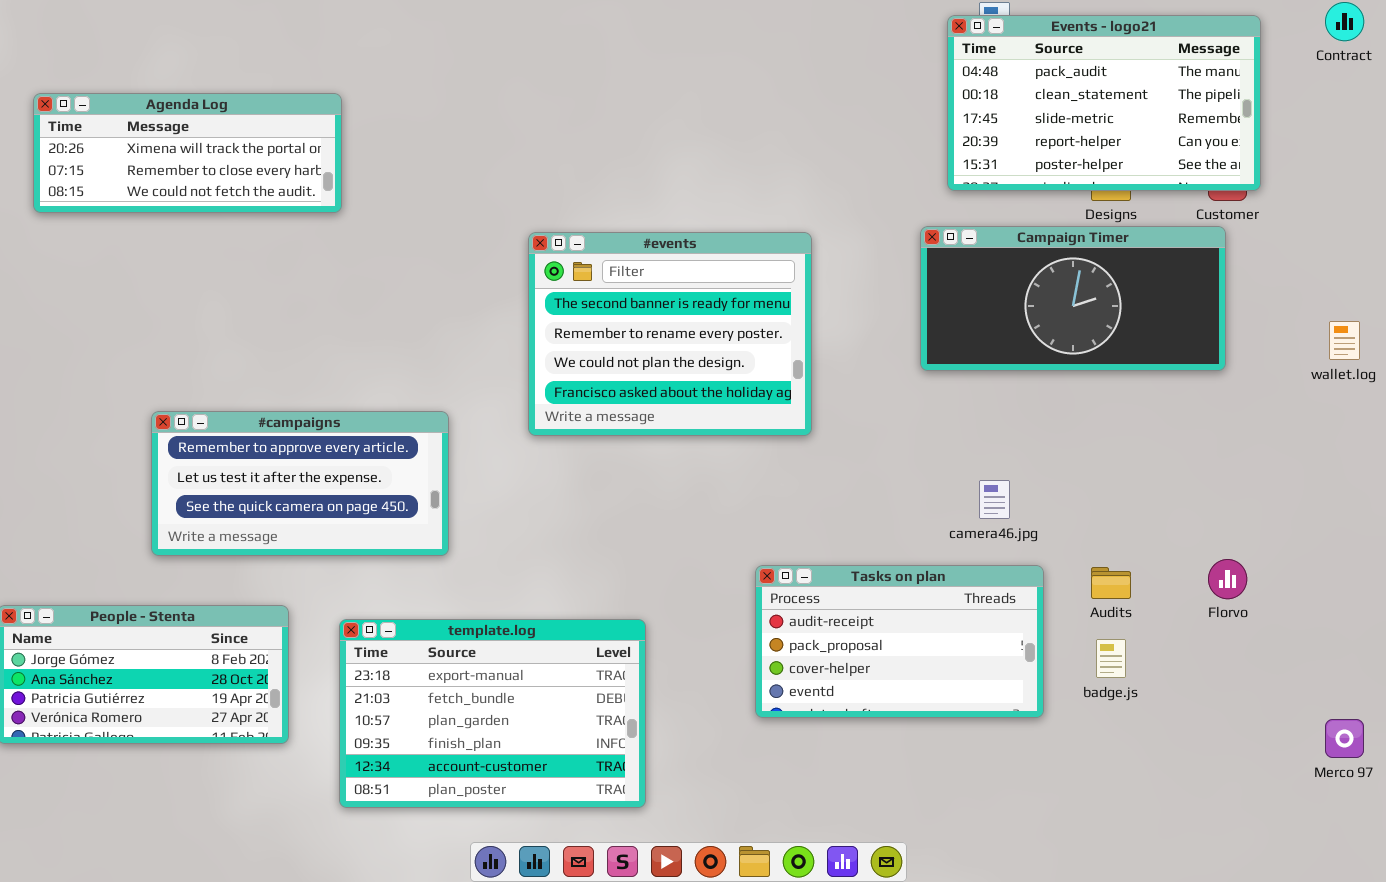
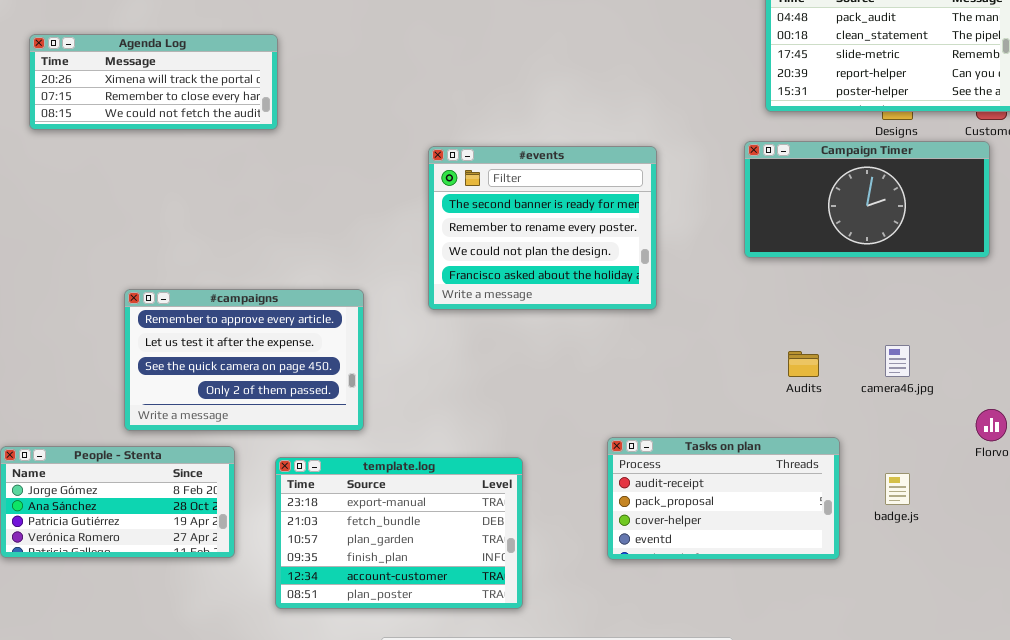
#campaigns: [151,411,449,556] -> [124,289,364,431], resized
camera46.jpg: [979,480,1010,519] -> [885,345,910,377], moved
Tasks on plan: [755,565,1044,718] -> [607,437,840,560], moved
Audits: [1091,567,1131,599] -> [788,351,819,377], moved

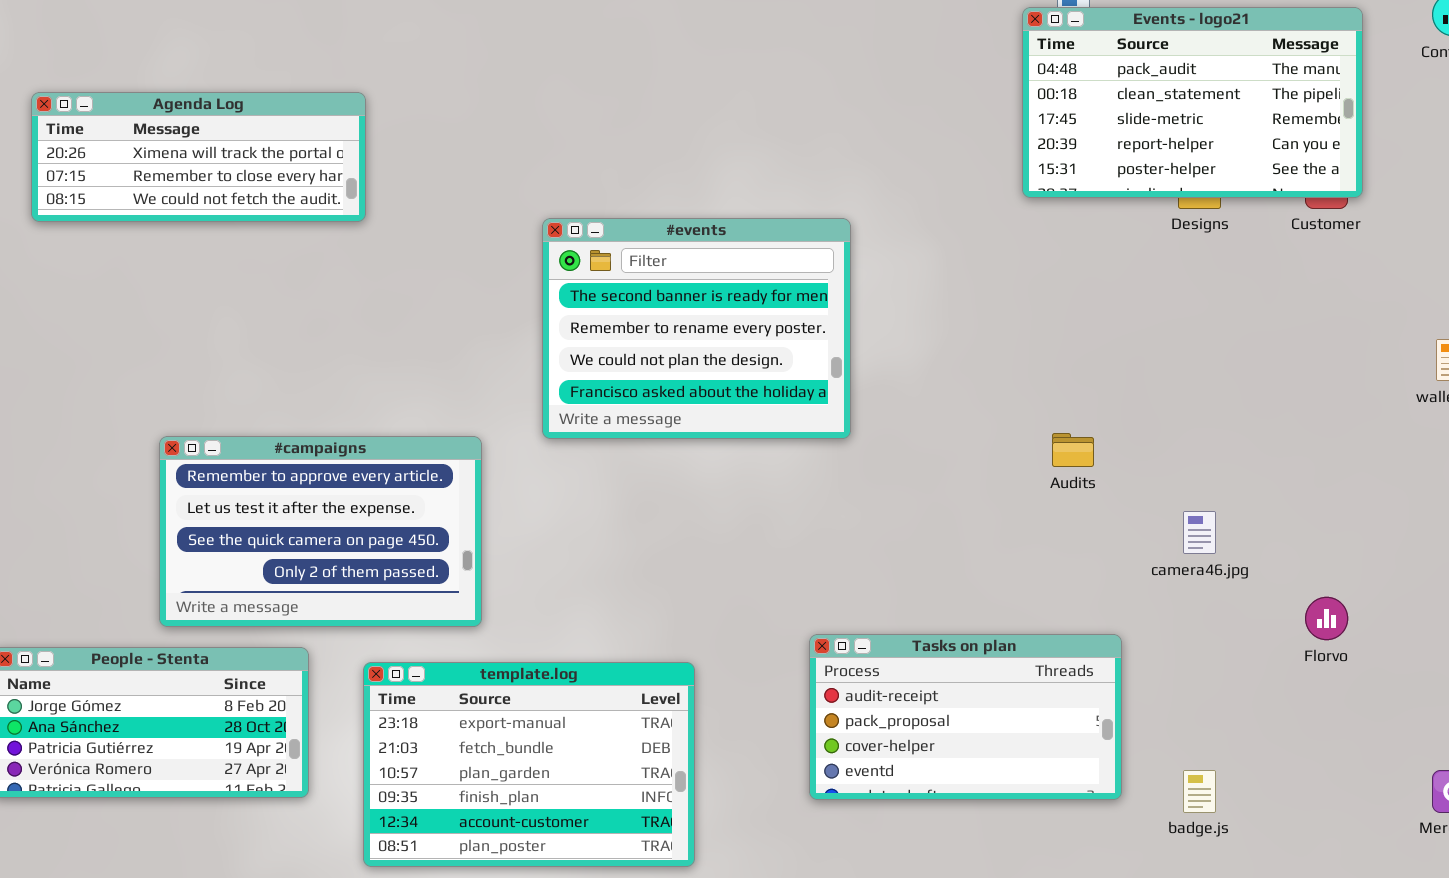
Campaign Timer: [744,141,990,258] -> none, closed
#events: [428,146,657,310] -> [542,218,851,439], moved
Audits: [788,351,819,377] -> [1052,433,1094,467], moved
badge.js: [885,473,910,505] -> [1183,770,1216,813], moved

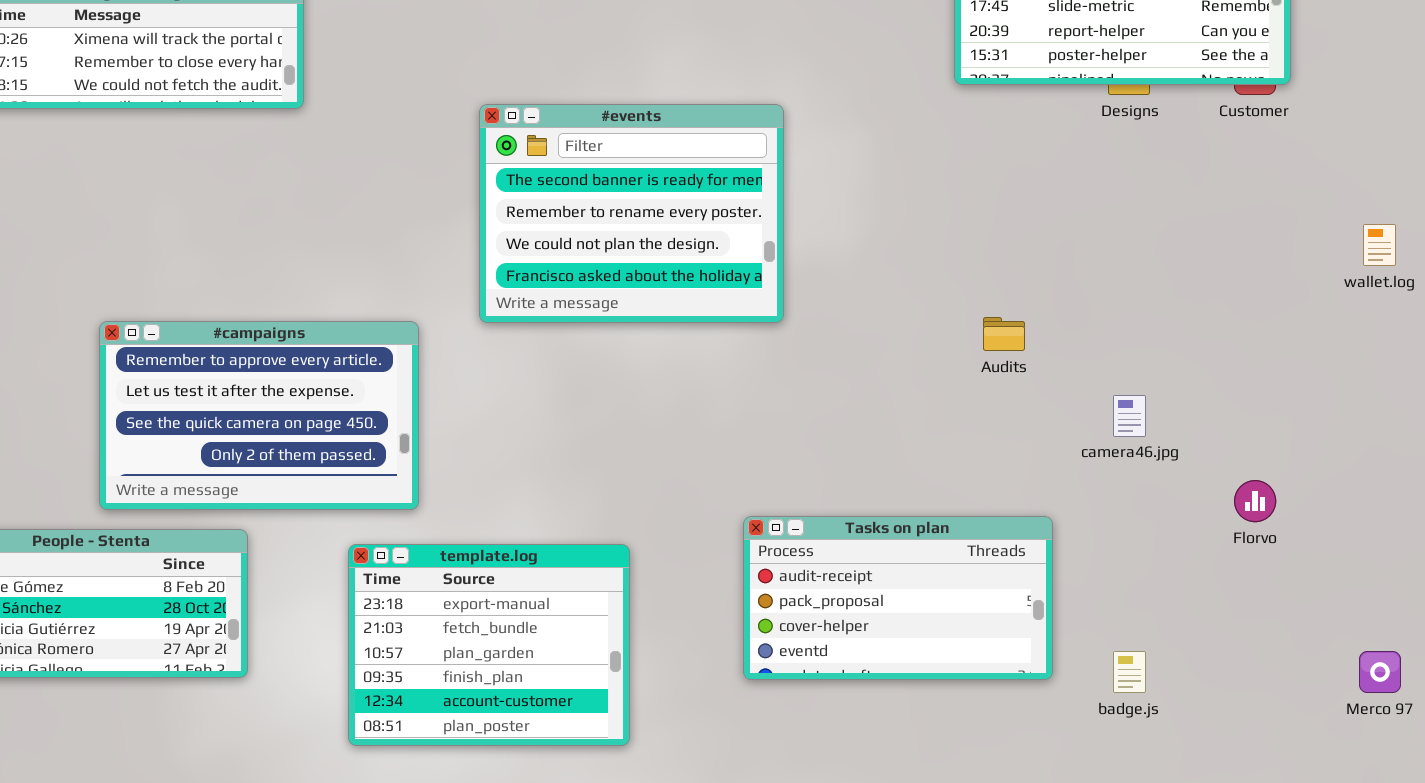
template.log: [363,662,695,867] -> [348,544,630,746], resized

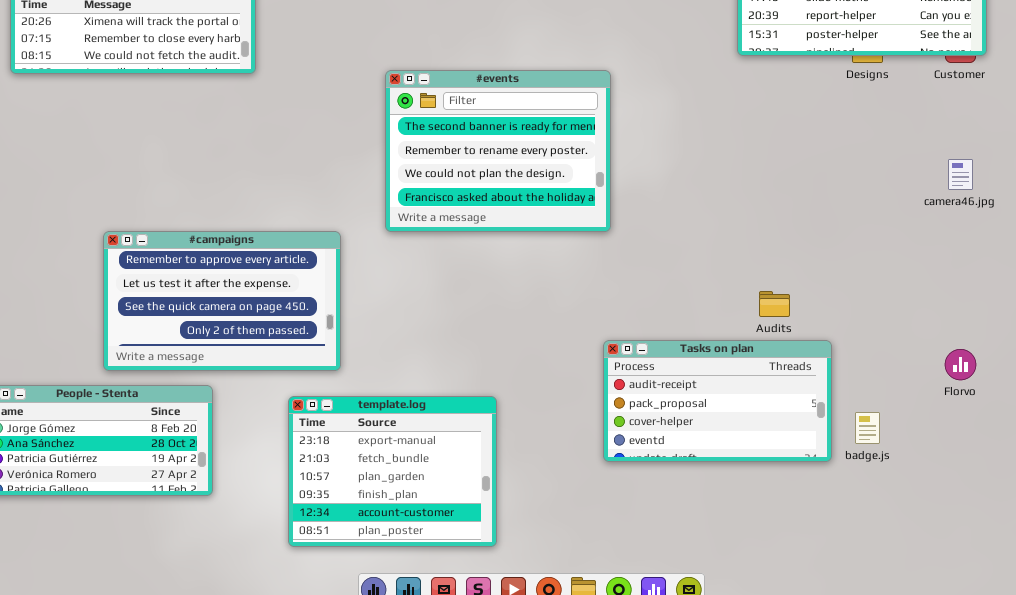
Audits: [983,317,1025,351] -> [759,291,790,317], moved
camera46.jpg: [1113,395,1146,437] -> [948,159,973,190], moved
Tasks on plan: [743,516,1053,680] -> [603,340,832,462], moved
badge.js: [1113,651,1146,693] -> [855,412,880,444], moved

